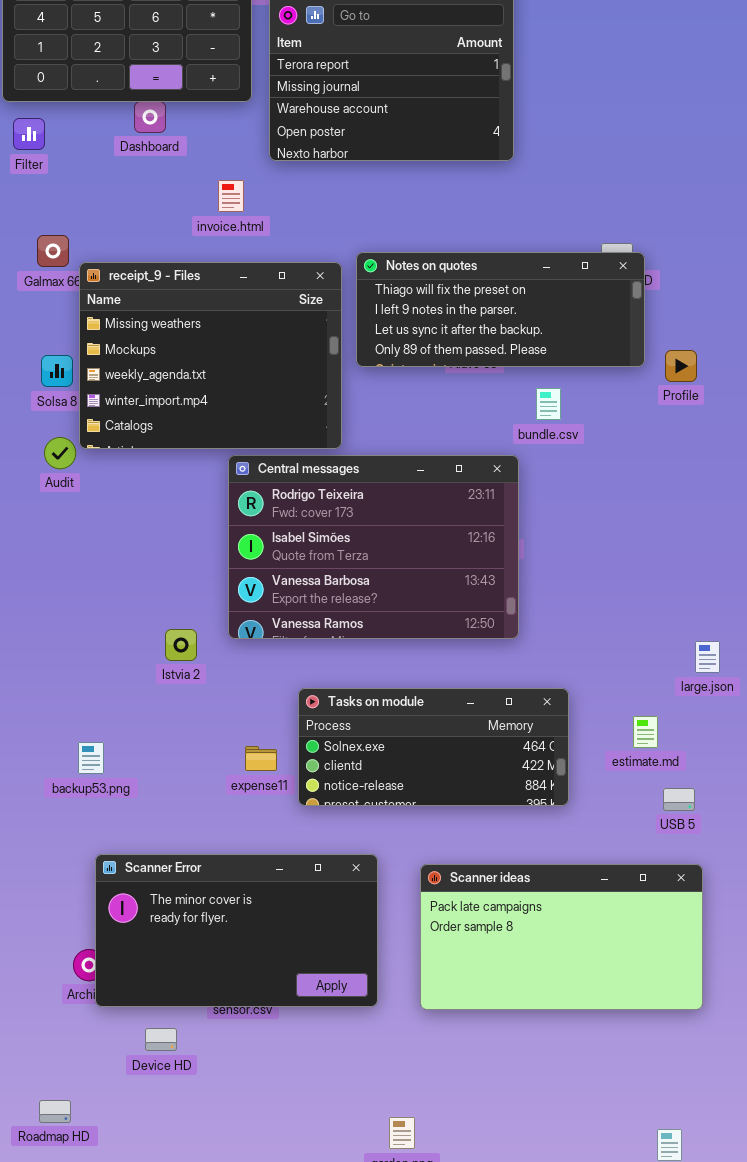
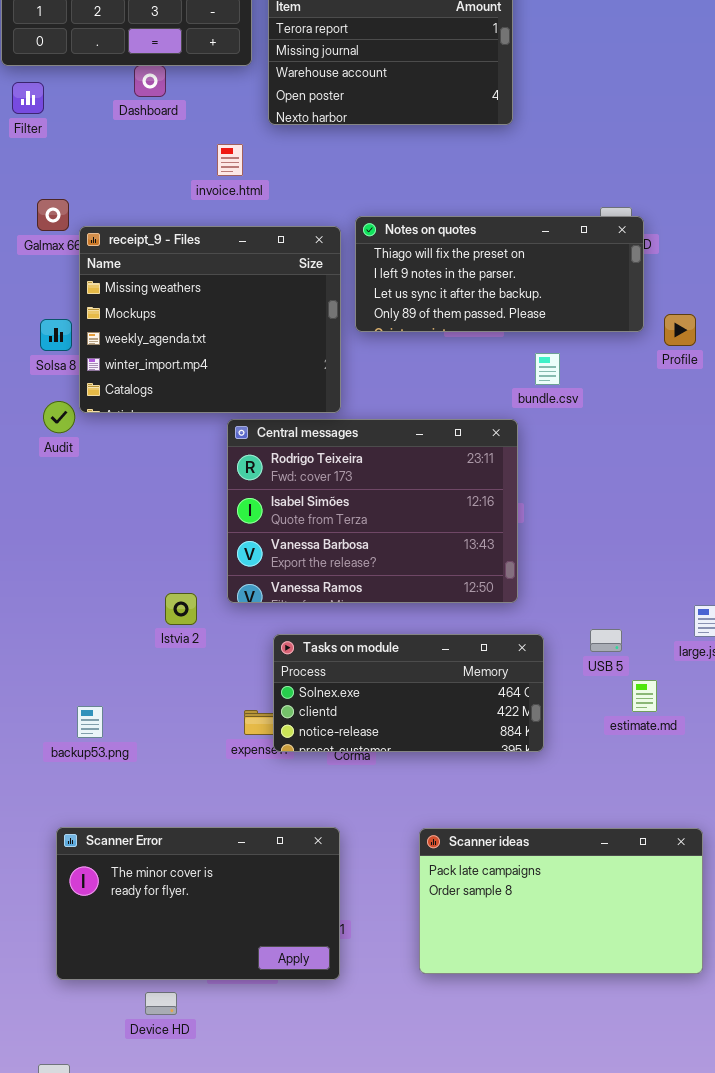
Tasks on module: [298,688,569,806] -> [273,634,544,752], moved
USB 5: [663,788,695,811] -> [590,629,622,652], moved
Scanner Error: [95,854,378,1007] -> [56,827,340,980], moved

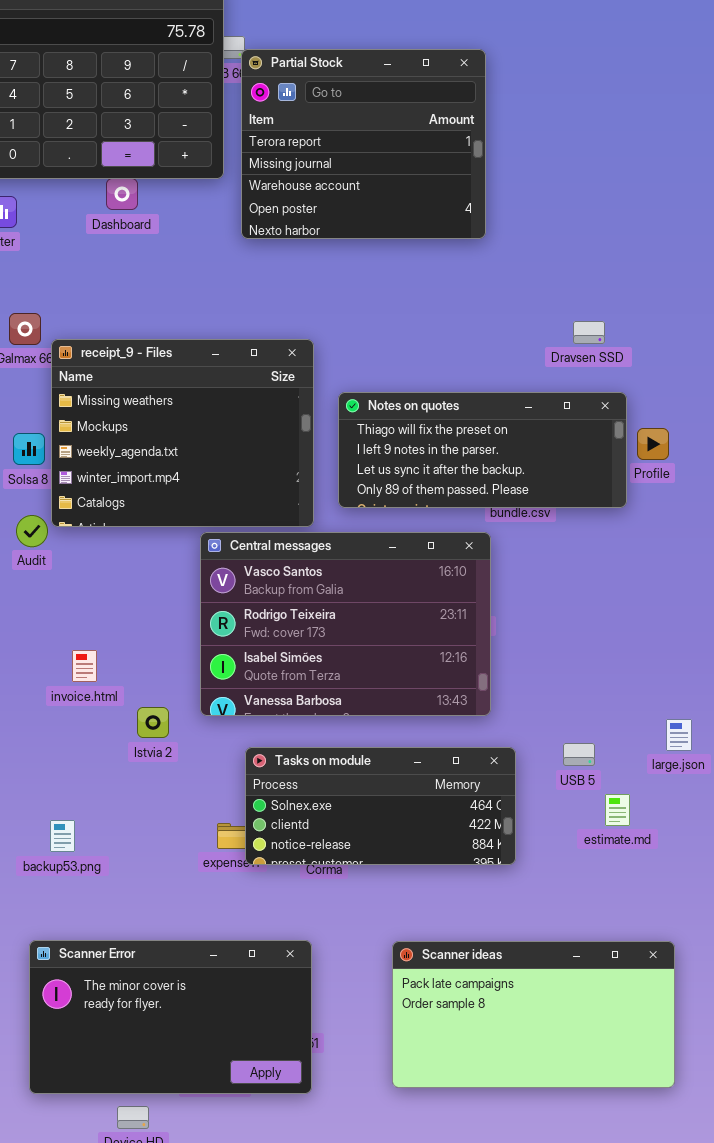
invoice.html: [217,144,243,176] -> [72,650,97,682], moved
Notes on quotes: [355,216,644,332] -> [338,392,627,508], moved
Central messages: [227,419,518,603] -> [200,532,491,716], scrolled up 1 row

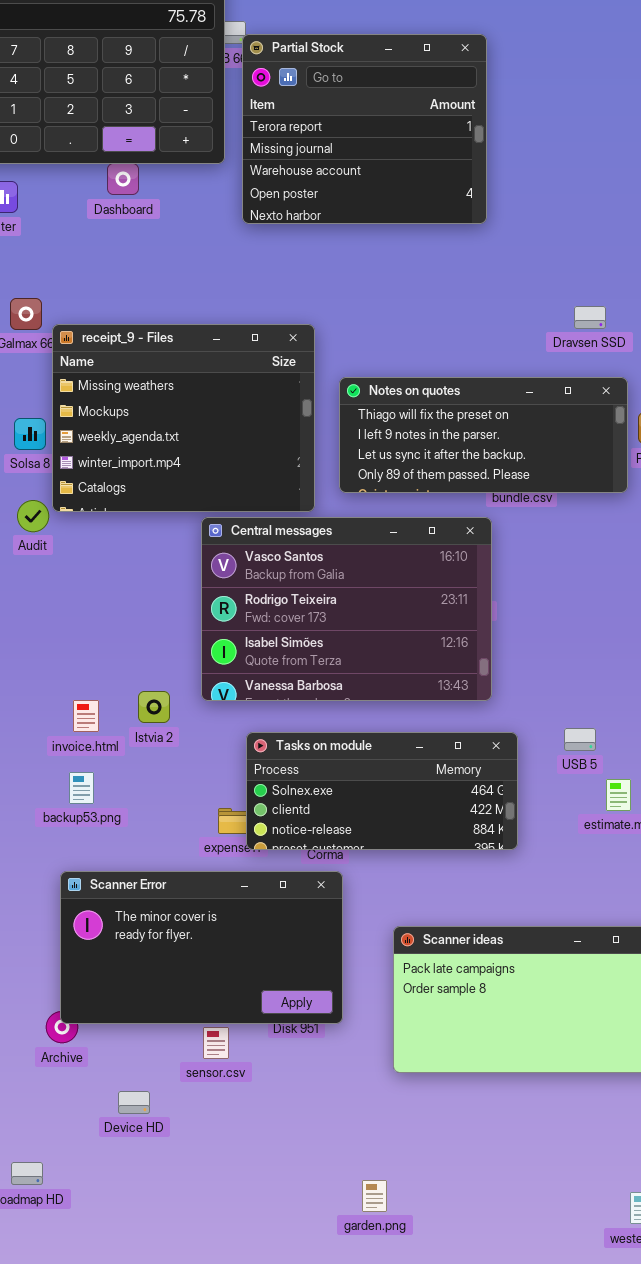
invoice.html: [72,650,97,682] -> [73,700,99,732], moved
backup53.png: [50,820,75,852] -> [69,772,94,804], moved
Scanner Error: [29,940,312,1094] -> [60,871,343,1024], moved

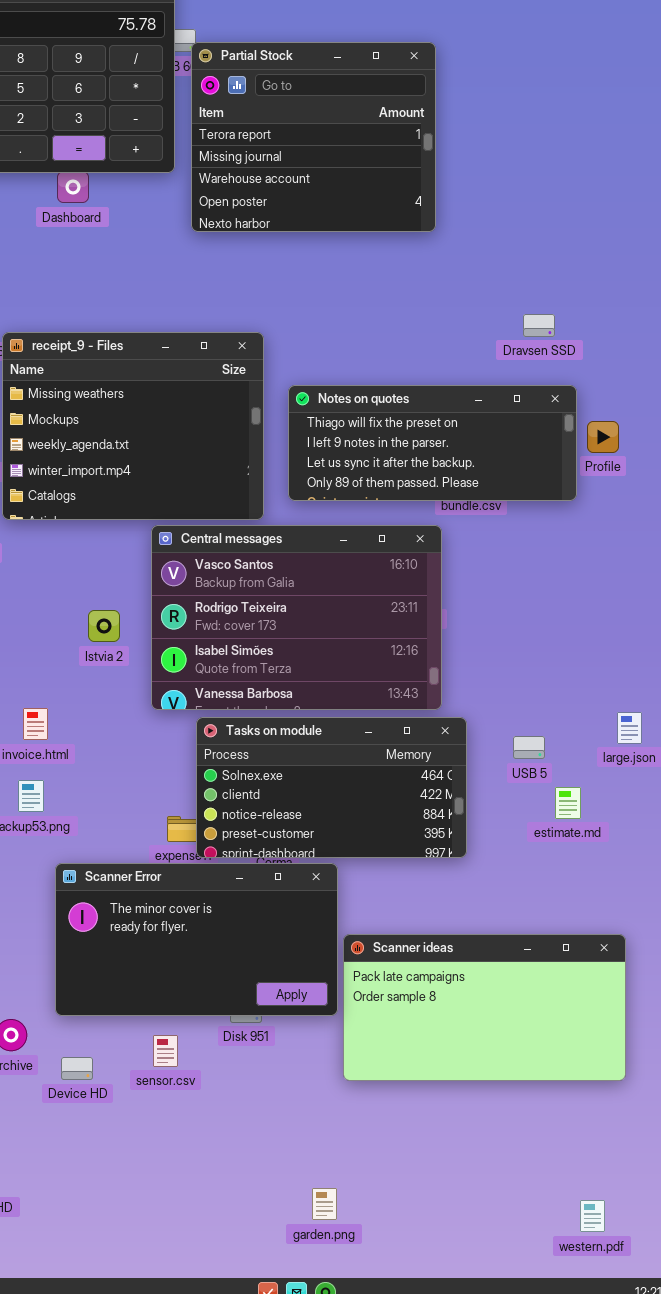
Istvia 2: [138,691,170,723] -> [88,610,120,642], moved
Tasks on module: [246,732,518,850] -> [196,717,467,858], resized
Scanner Error: [60,871,343,1024] -> [55,863,338,1016], moved
Device HD: [118,1091,150,1114] -> [61,1057,93,1080], moved

